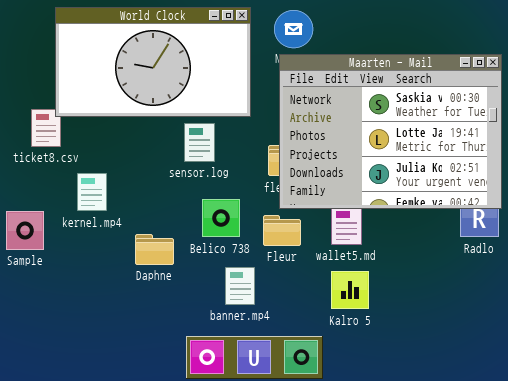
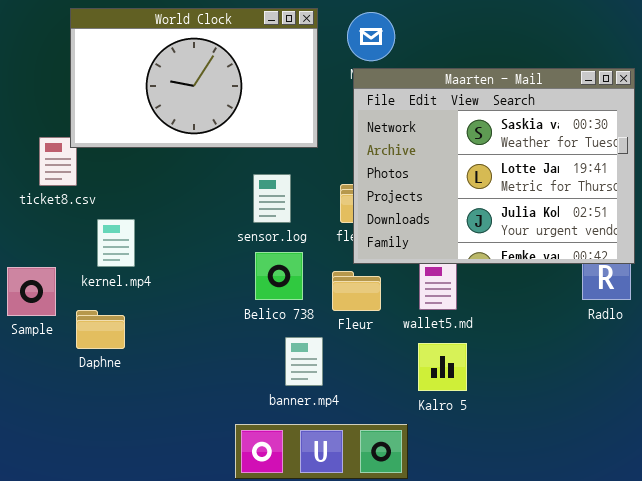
sensor.log: [184,123,215,162] -> [253,174,291,223], moved
Daphne: [135,234,174,265] -> [76,310,125,349], moved

